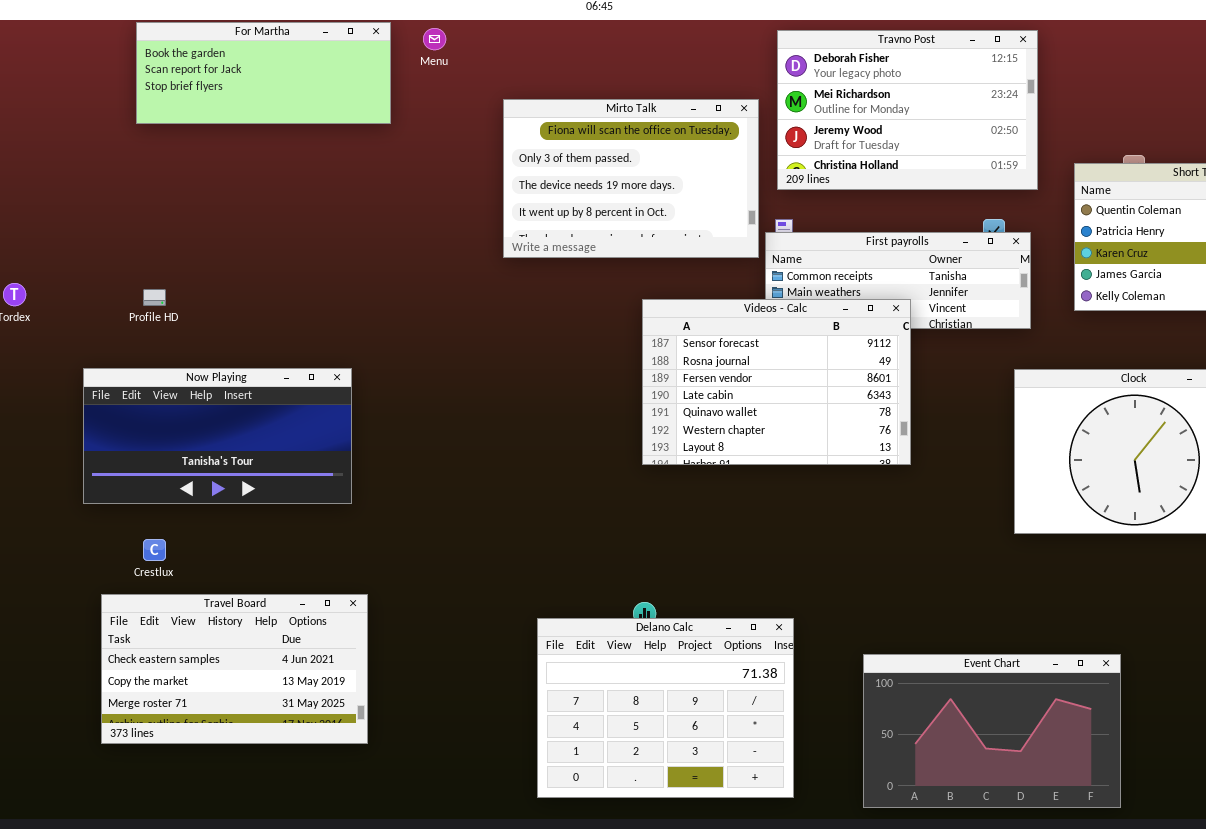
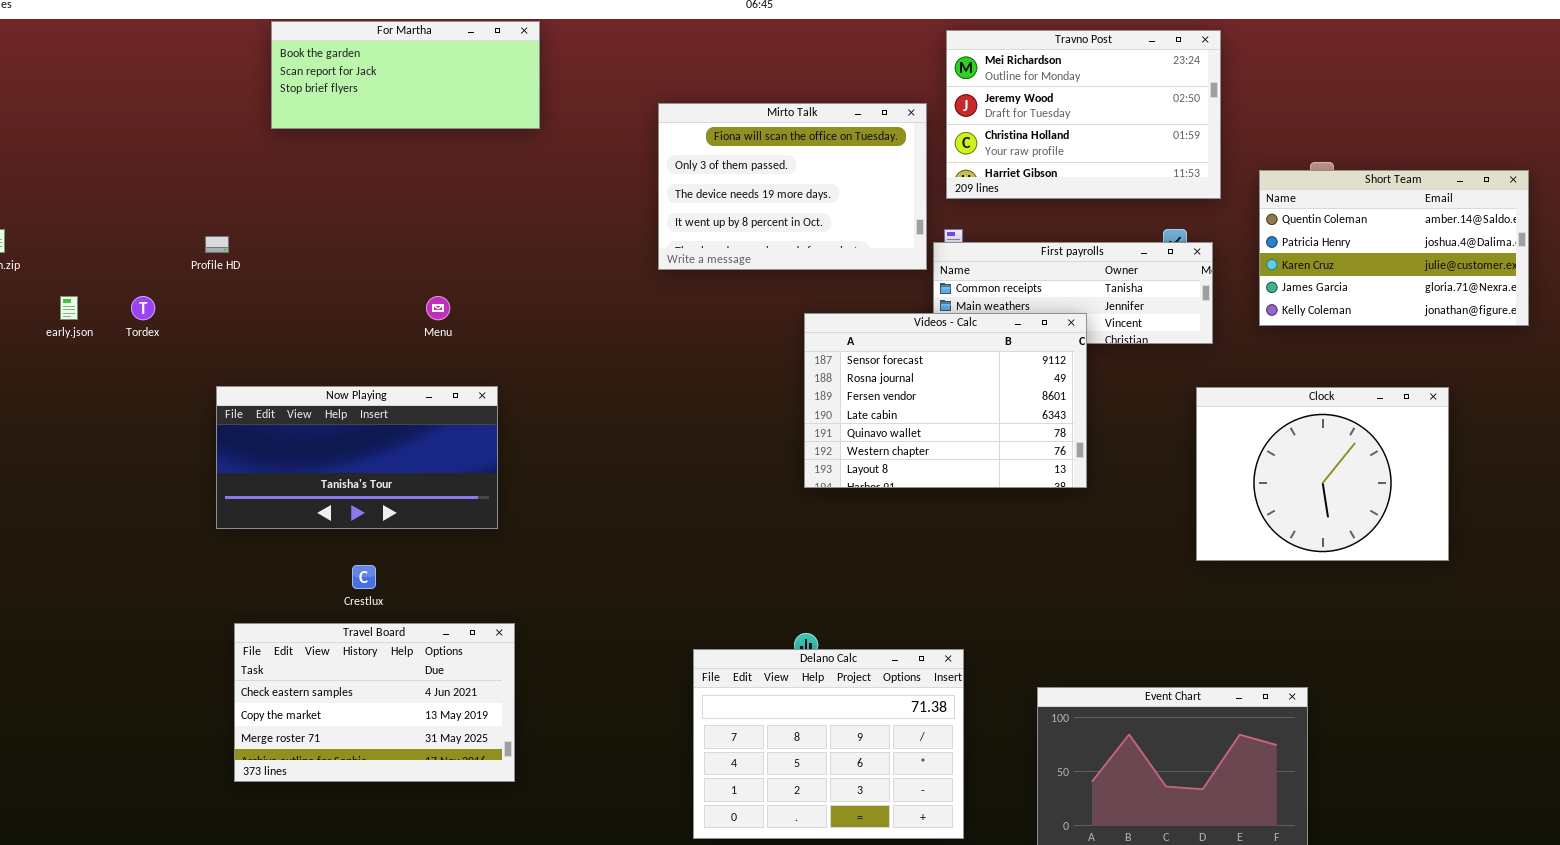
Menu: [423,28,446,50] -> [426,296,450,320], moved
Travno Post: [777,30,1038,190] -> [946,30,1221,199], scrolled down 1 row
Profile HD: [143,289,166,306] -> [205,236,229,253], moved
Crestlux: [143,539,166,561] -> [352,565,376,589], moved

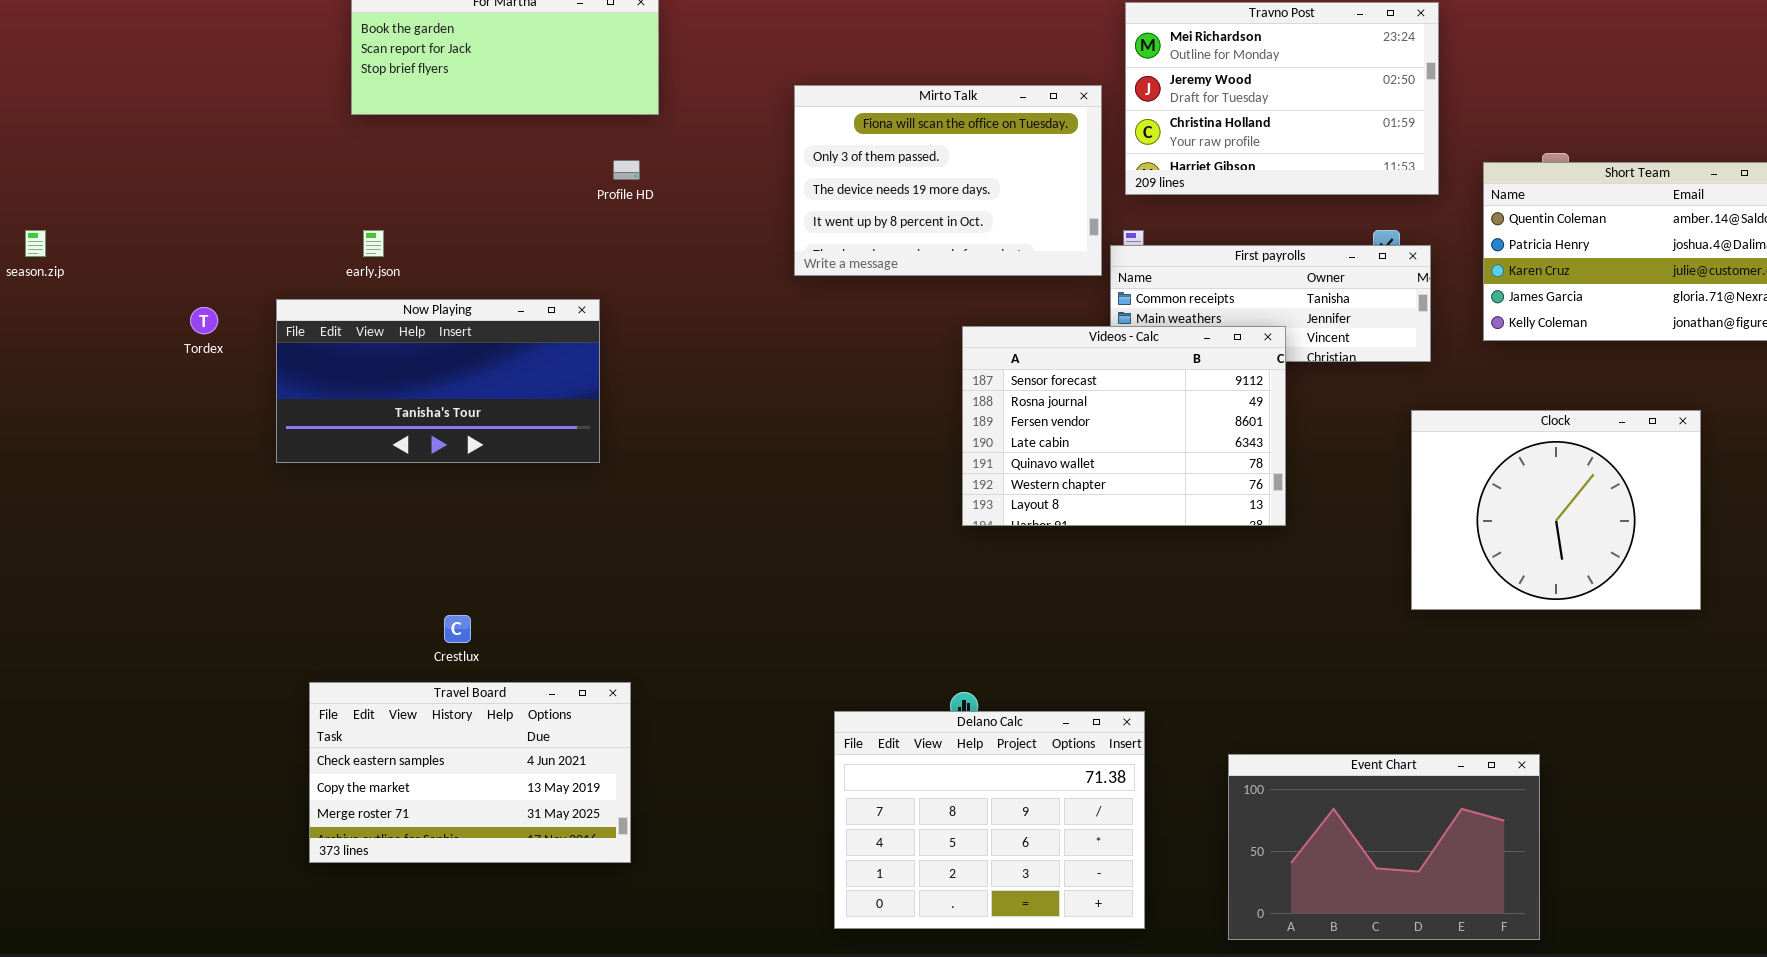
Profile HD: [205,236,229,253] -> [613,160,640,180], moved
early.json: [60,296,78,320] -> [363,230,384,257], moved
Now Playing: [216,386,498,529] -> [276,299,600,463], moved

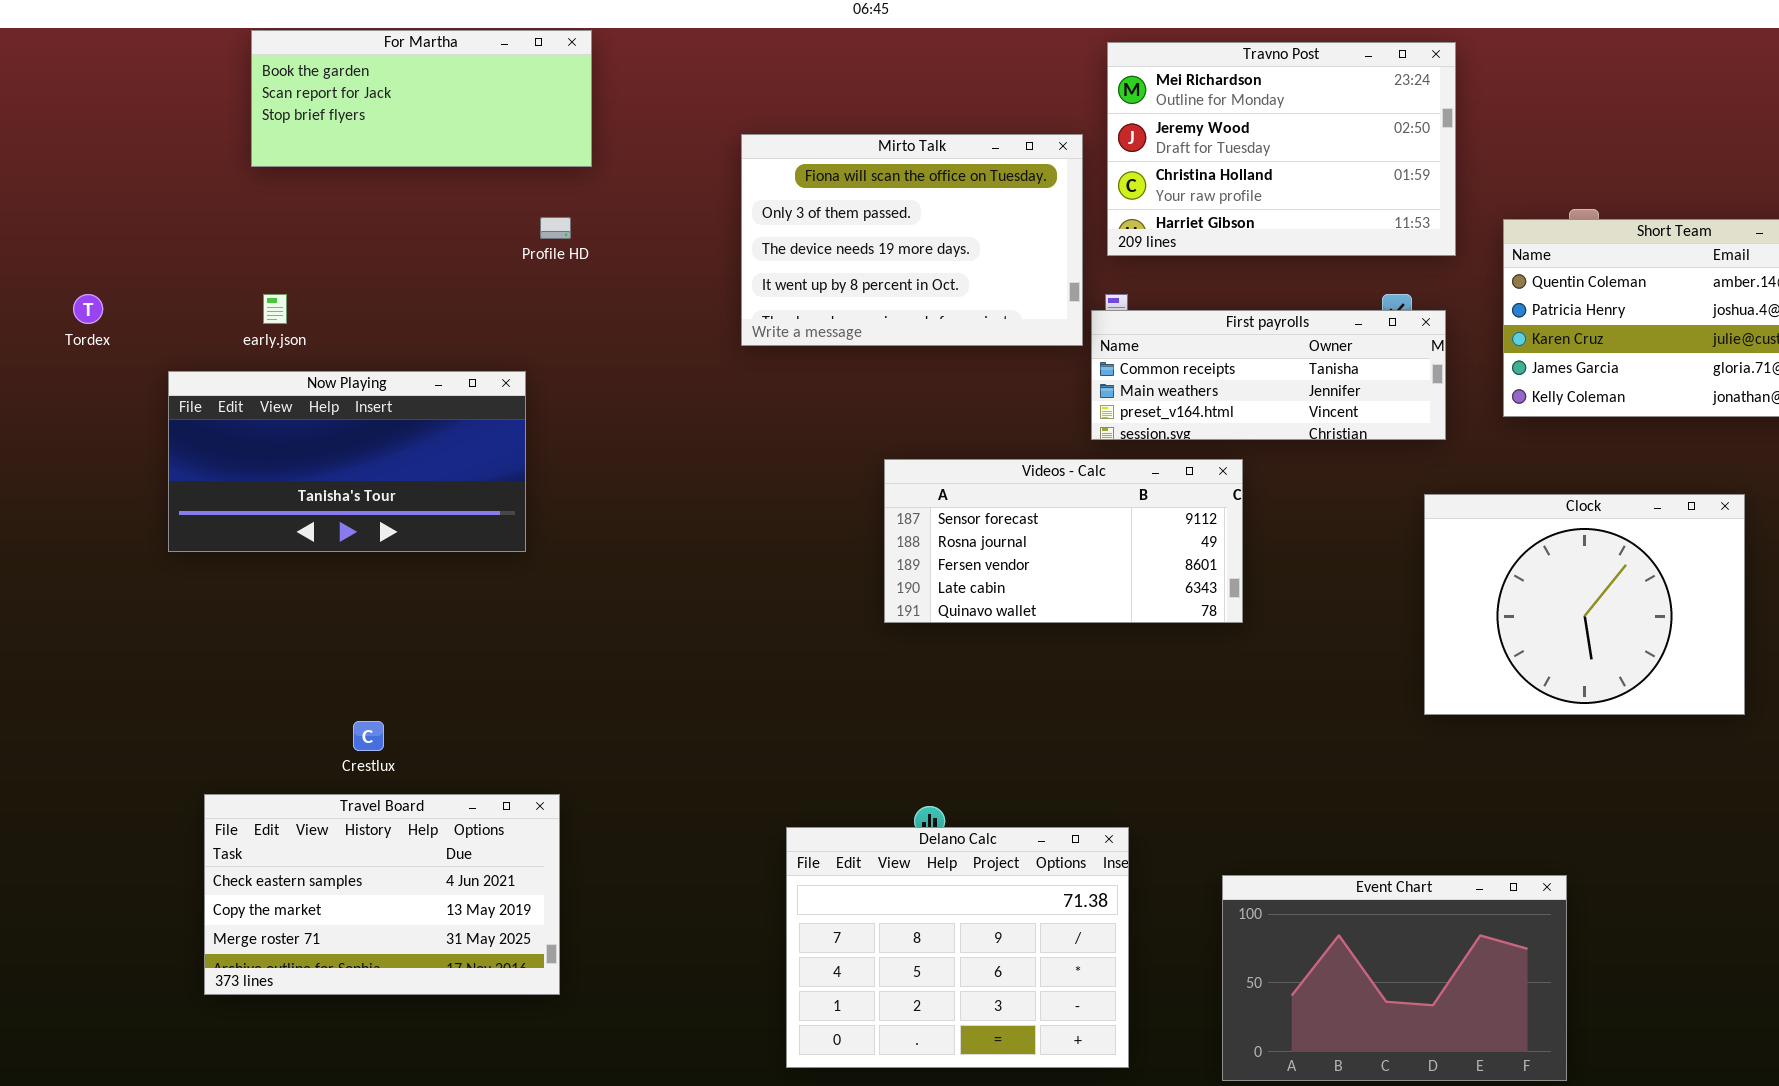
Tordex: [190,307,218,334] -> [73,294,103,324], moved
Videos - Calc: [962,326,1286,526] -> [884,459,1243,623], moved, resized

